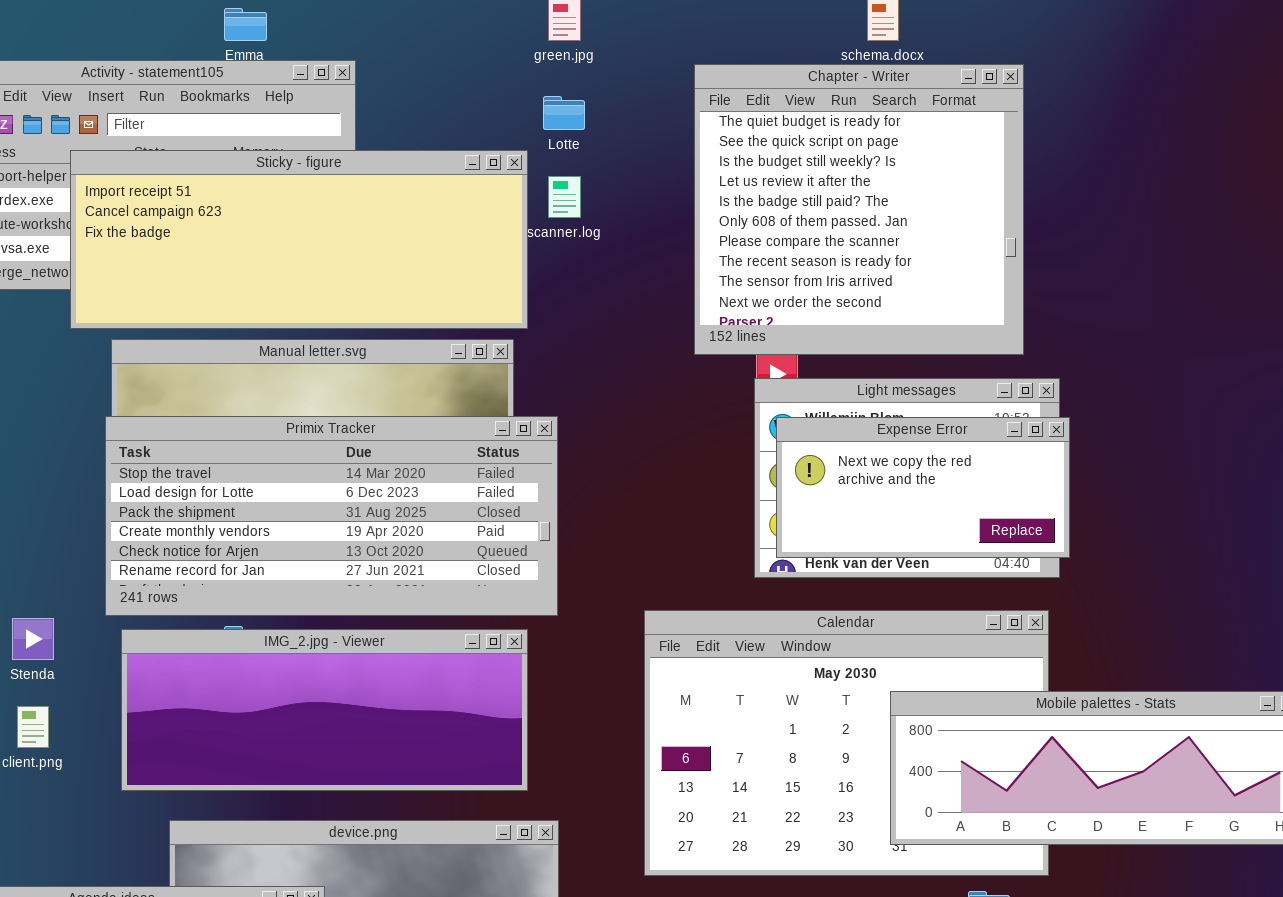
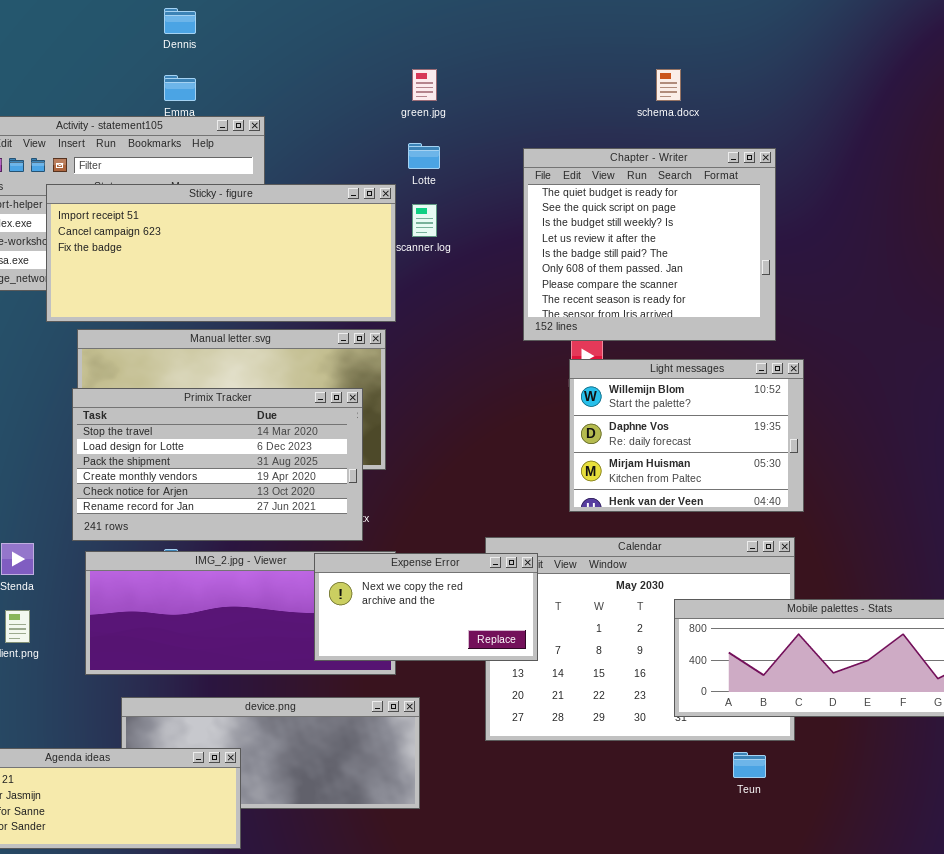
Chapter - Writer: [694,64,1024,355] -> [523,148,776,341], resized
Primix Tracker: [105,416,558,616] -> [72,388,363,541], resized
Expense Error: [776,417,1070,558] -> [314,553,538,661], moved

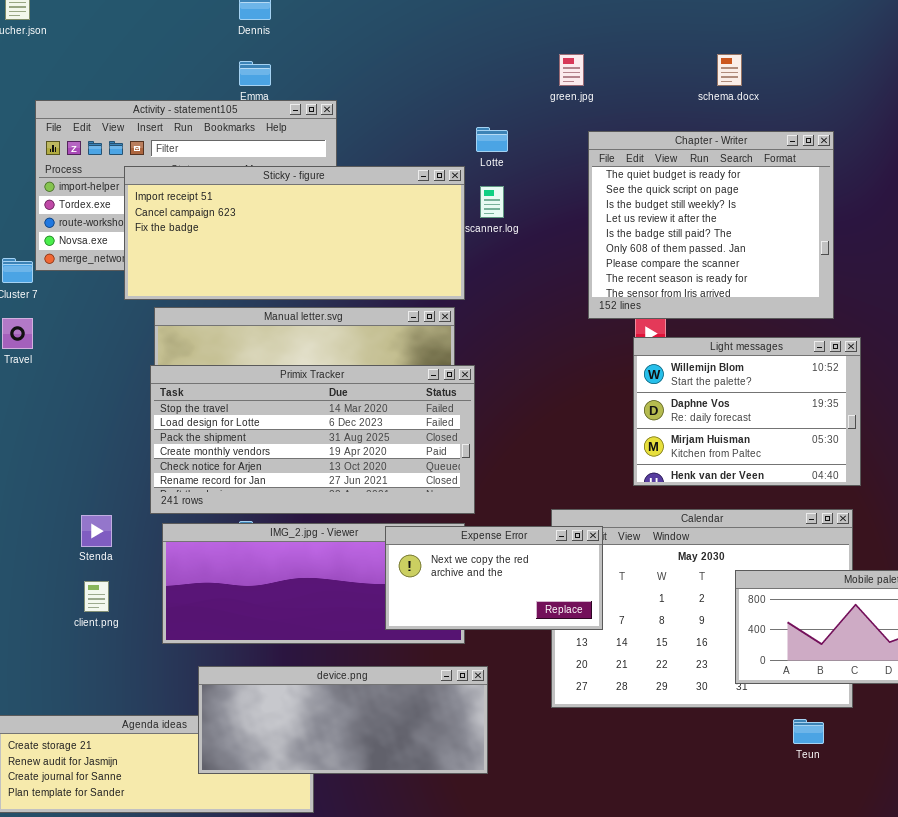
green.jpg: [412,69,437,101] -> [559,54,584,86], moved
Primix Tracker: [72,388,363,541] -> [150,365,475,514], resized
device.png: [121,697,420,809] -> [198,666,488,774], raised

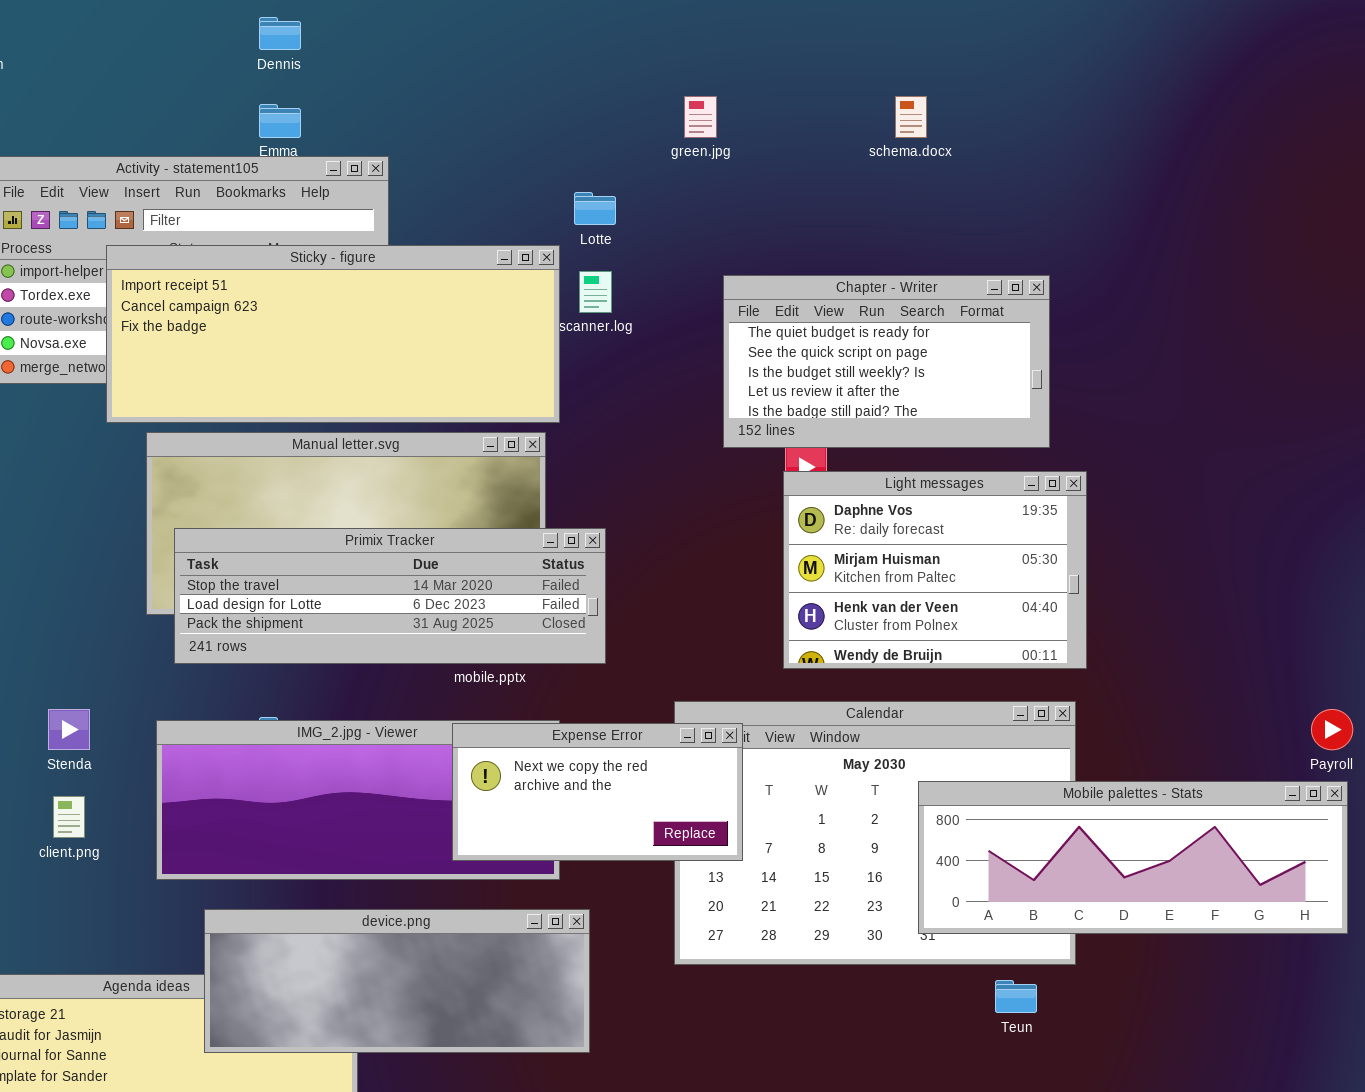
Chapter - Writer: [588,131,834,319] -> [723,275,1050,448], resized
Light messages: [633,337,861,486] -> [783,471,1087,669], scrolled down 1 row
Primix Tracker: [150,365,475,514] -> [174,528,606,664], moved, resized

